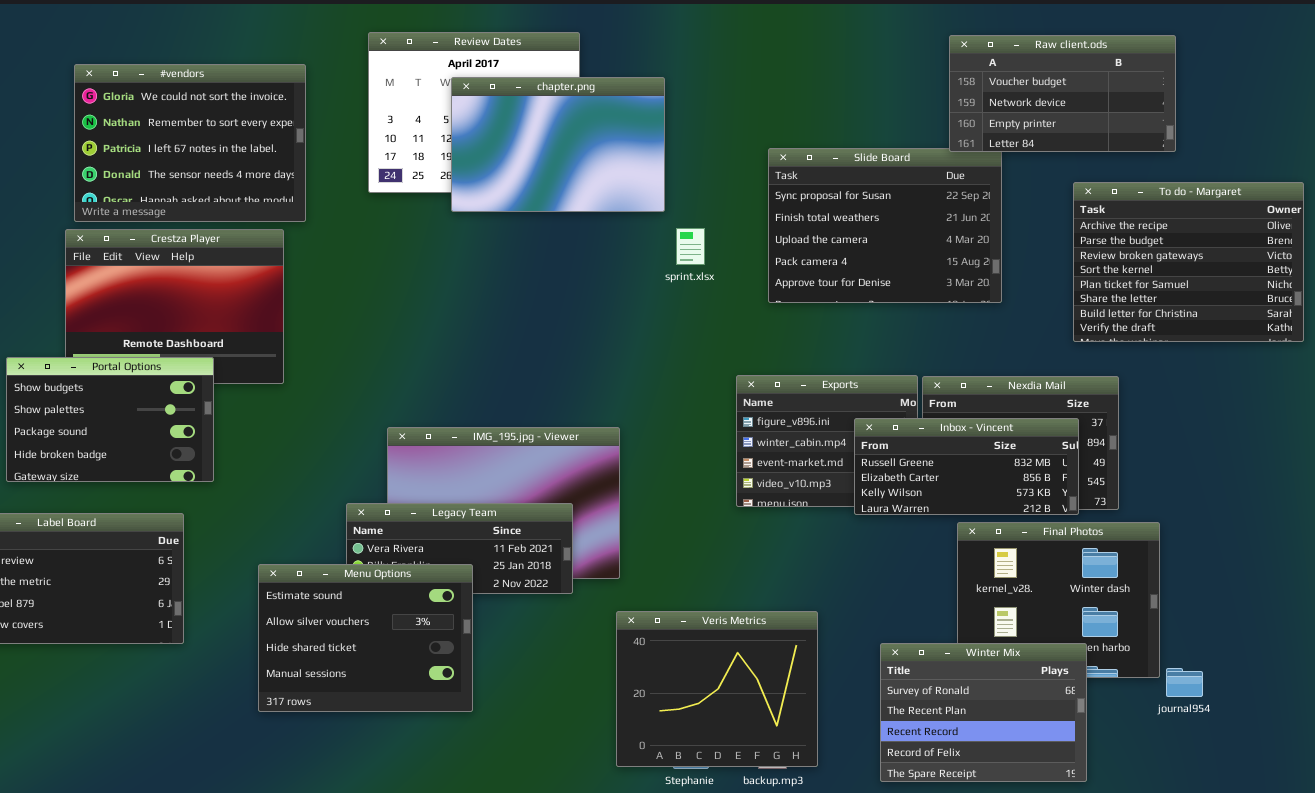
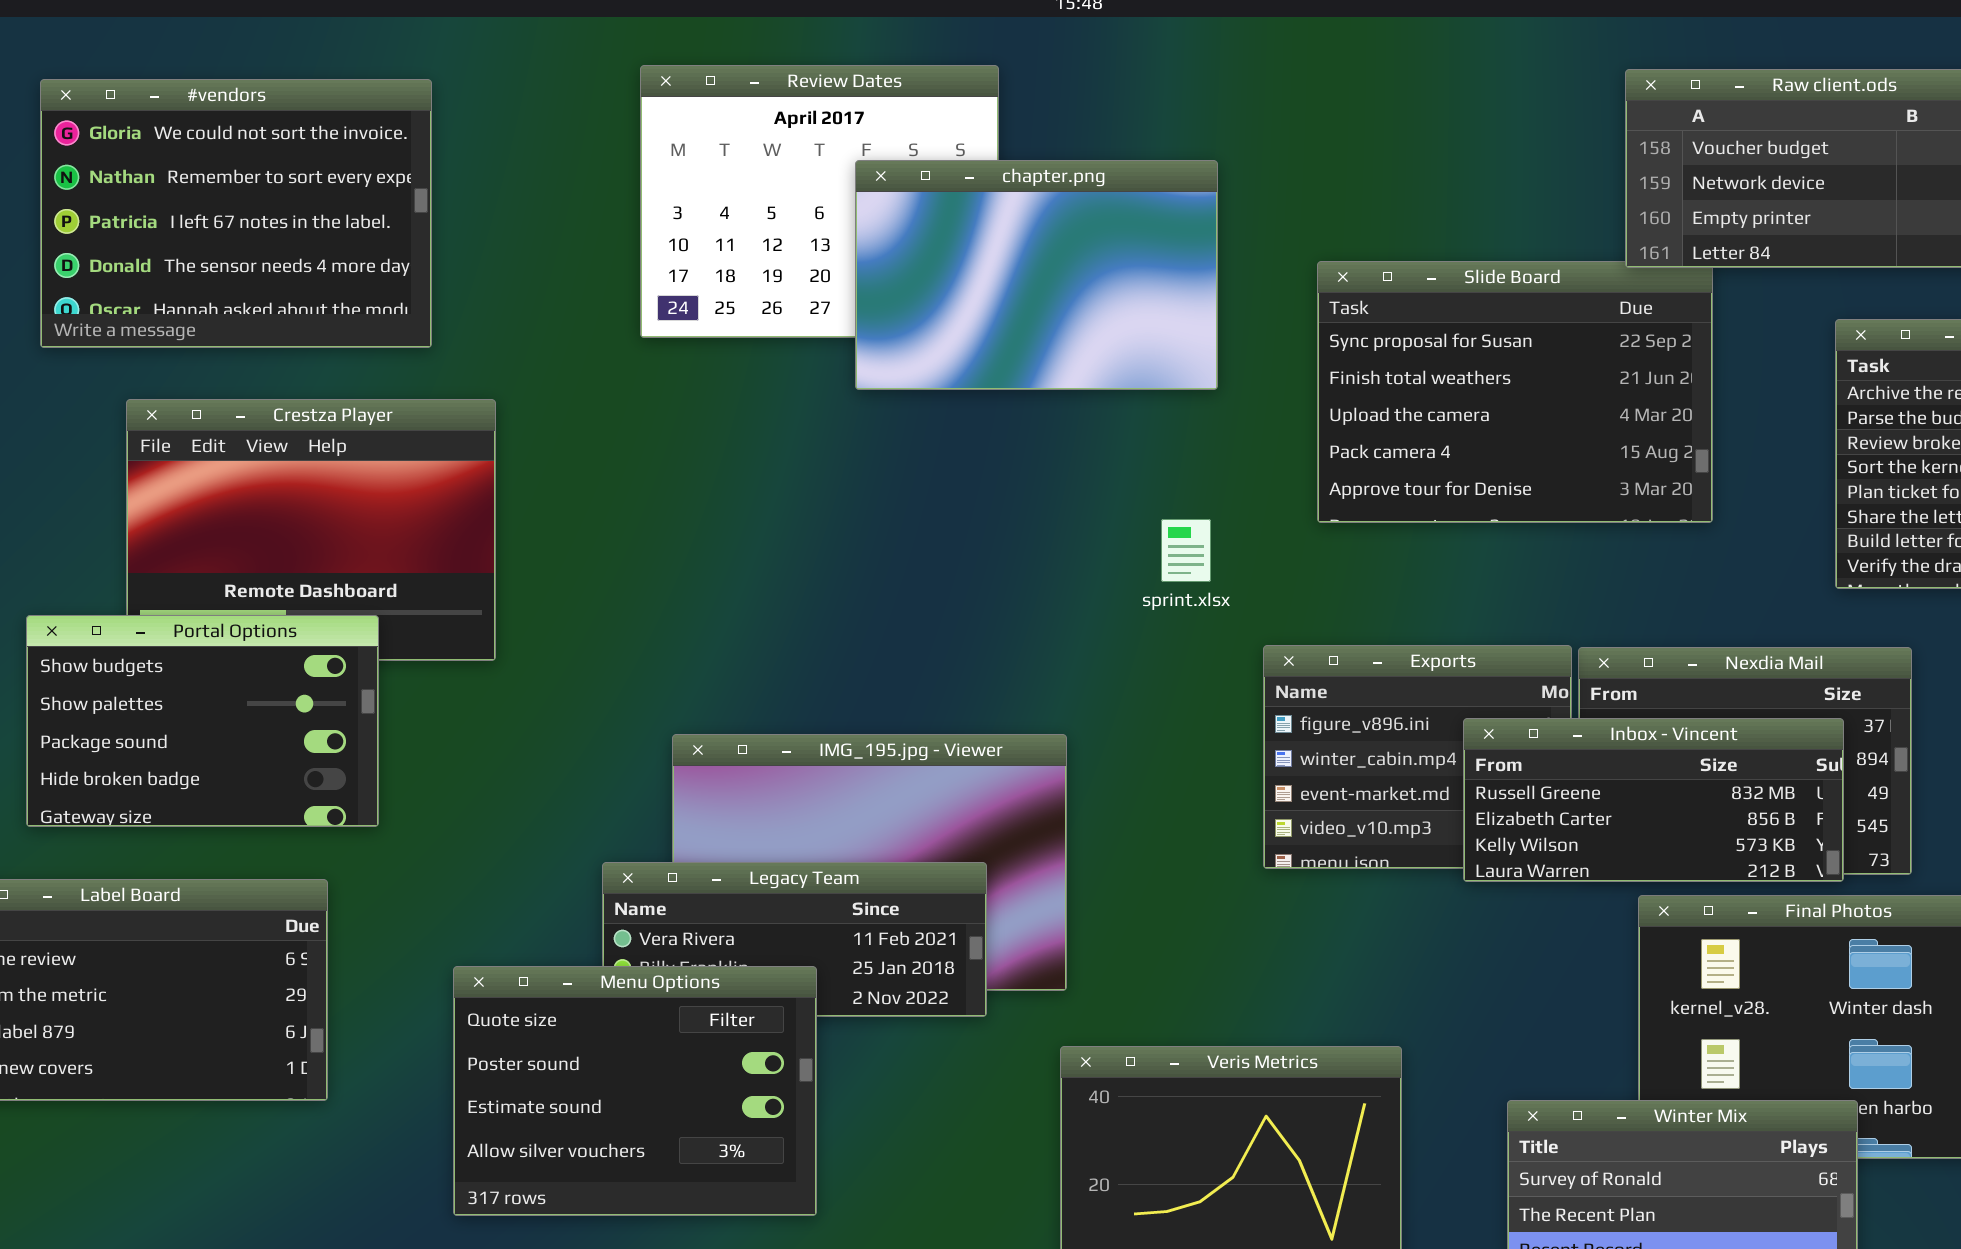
#vendors: [74,64,306,222] -> [40,79,432,348], moved
chapter.png: [451,77,665,212] -> [855,160,1218,390], moved
sprint.xlsx: [676,228,705,265] -> [1161,519,1211,582], moved
Menu Options: [258,564,473,712] -> [453,966,817,1216], scrolled up 2 rows

